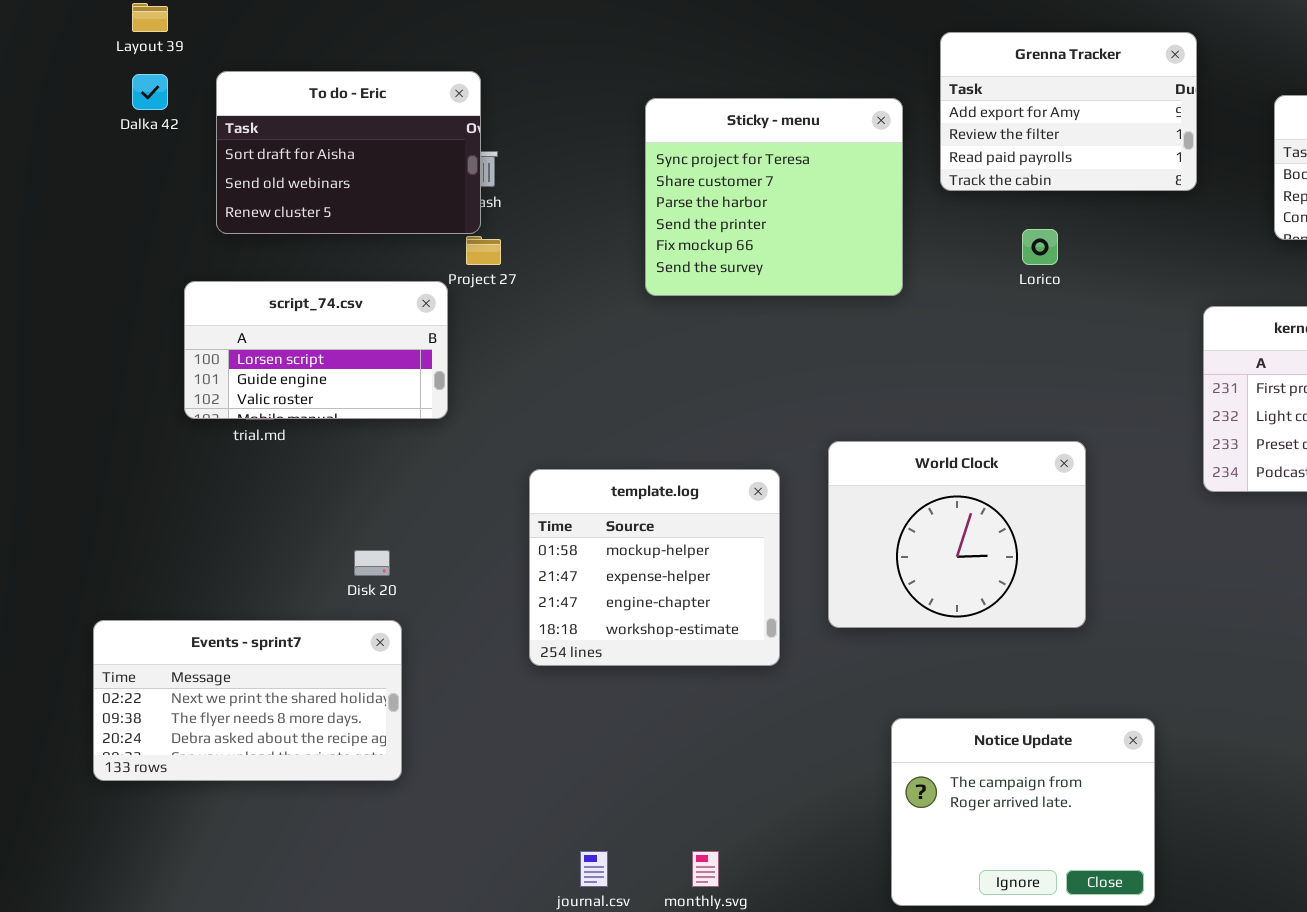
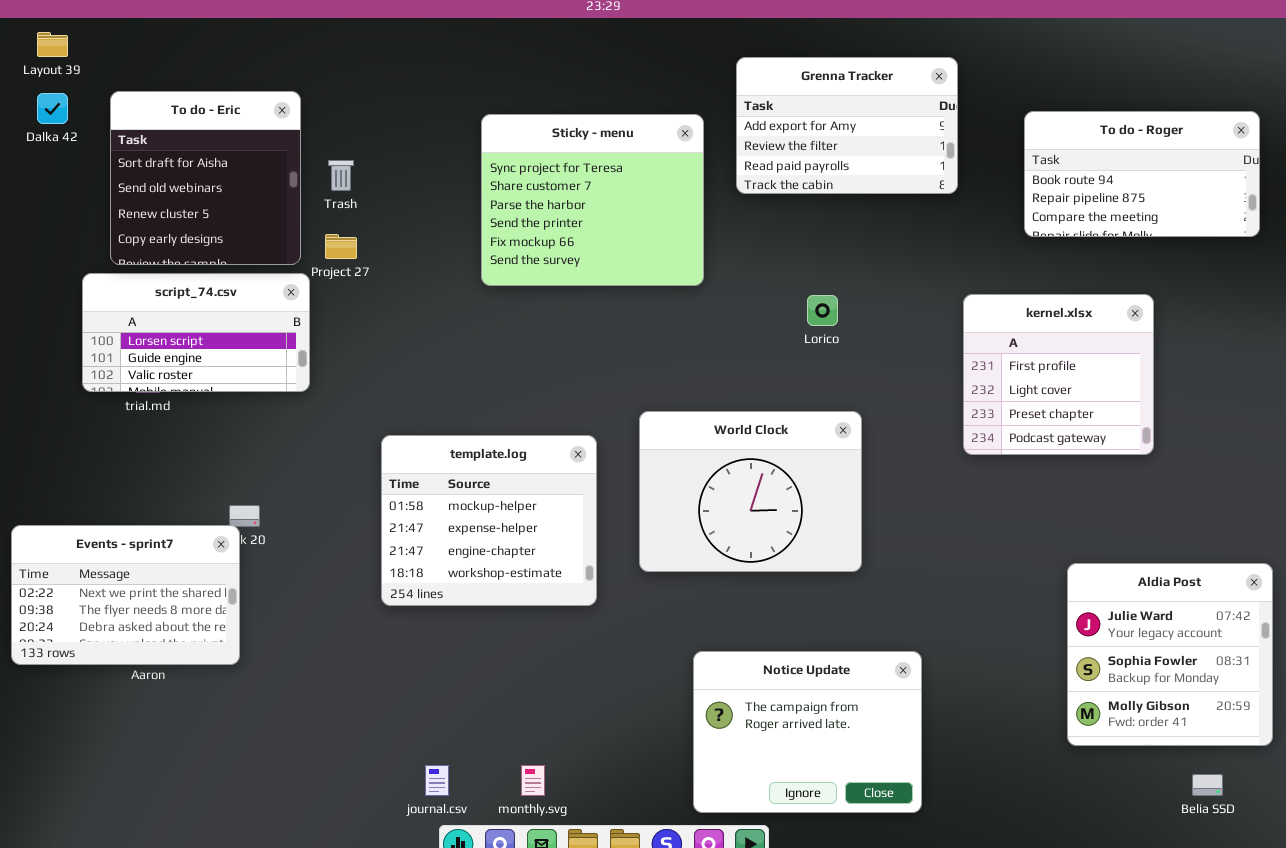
To do - Eric: [216,71,481,234] -> [110,91,301,265], resized
Lorico: [1022,229,1058,265] -> [807,295,838,326], moved
Events - sprint7: [93,620,402,781] -> [11,525,240,665], moved, resized

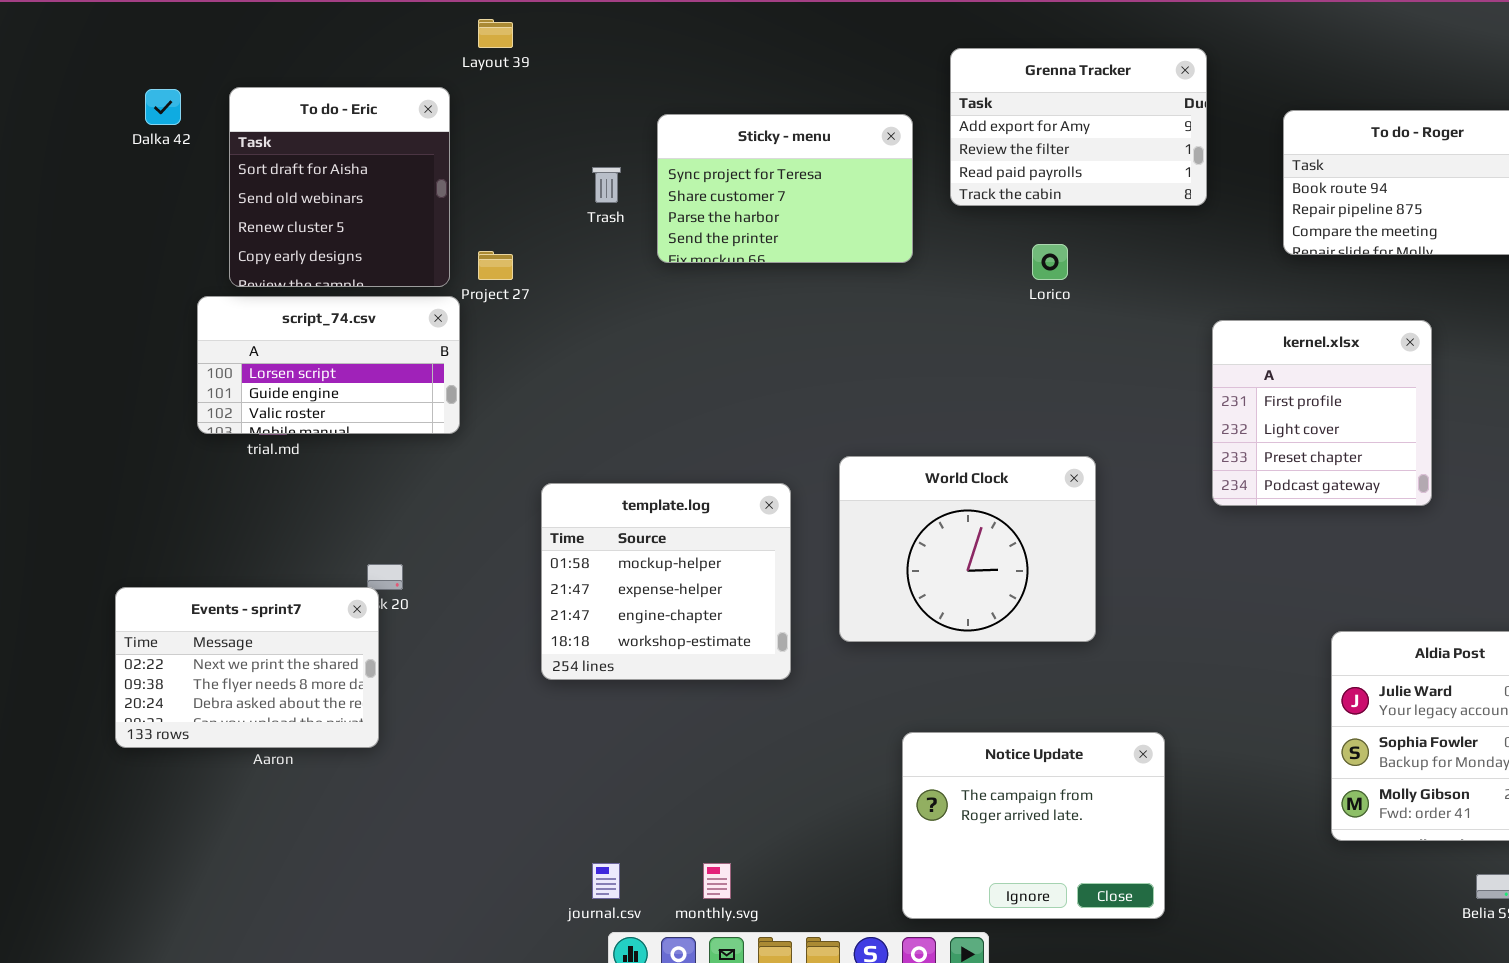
Layout 39: [37,32,68,57] -> [478,19,513,48], moved
Sticky - menu: [481,114,704,286] -> [657,114,913,263], resized
Trash: [328,160,354,191] -> [592,167,621,203], moved
Lorico: [807,295,838,326] -> [1032,244,1068,280], moved

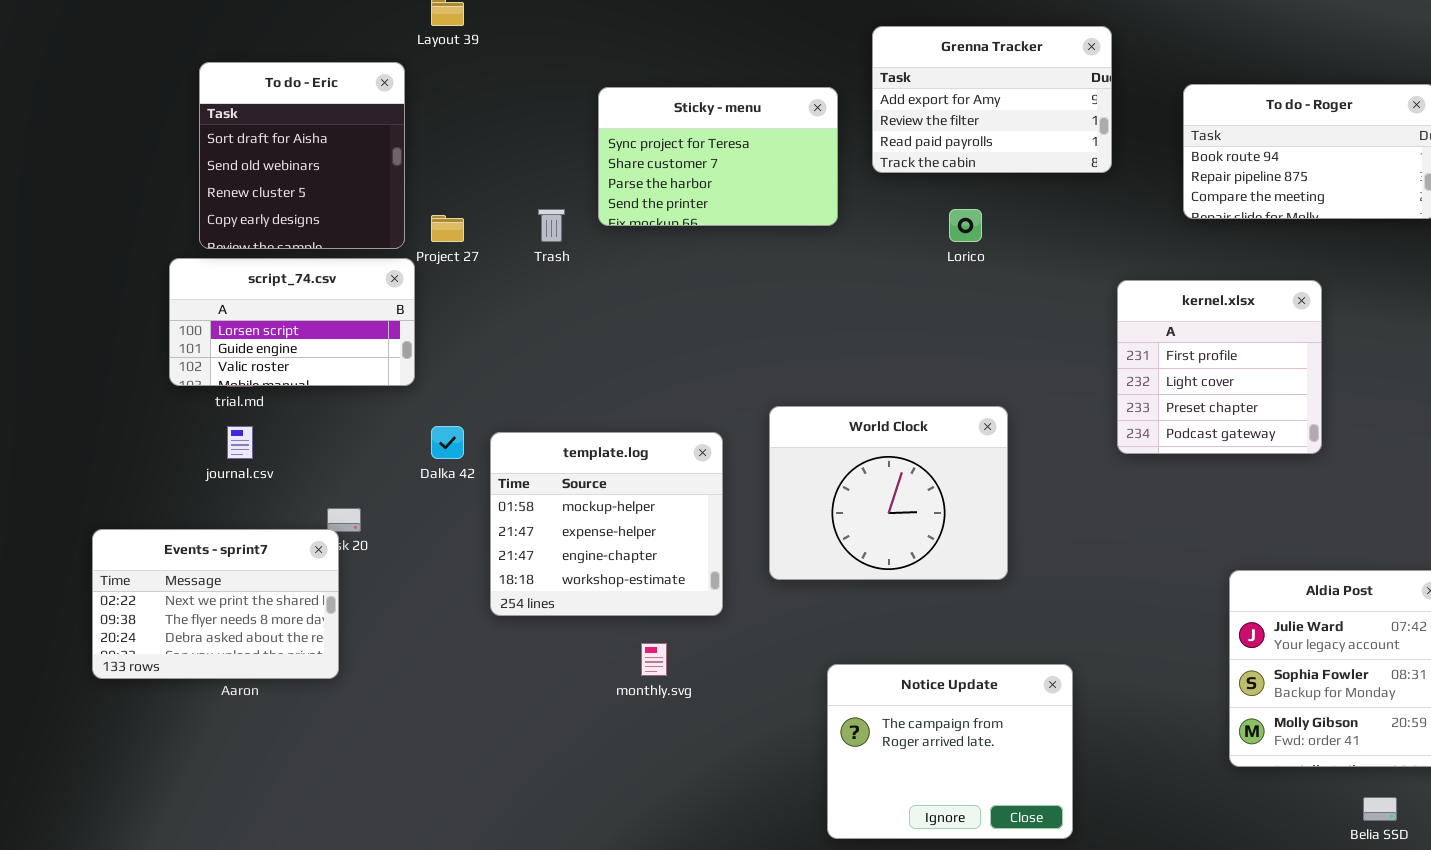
Dalka 42: [145,89,181,125] -> [431,426,464,459], moved
Trash: [592,167,621,203] -> [538,209,565,242], moved
journal.csv: [592,863,620,899] -> [227,426,253,459], moved
monthly.svg: [703,863,731,899] -> [641,643,667,676], moved

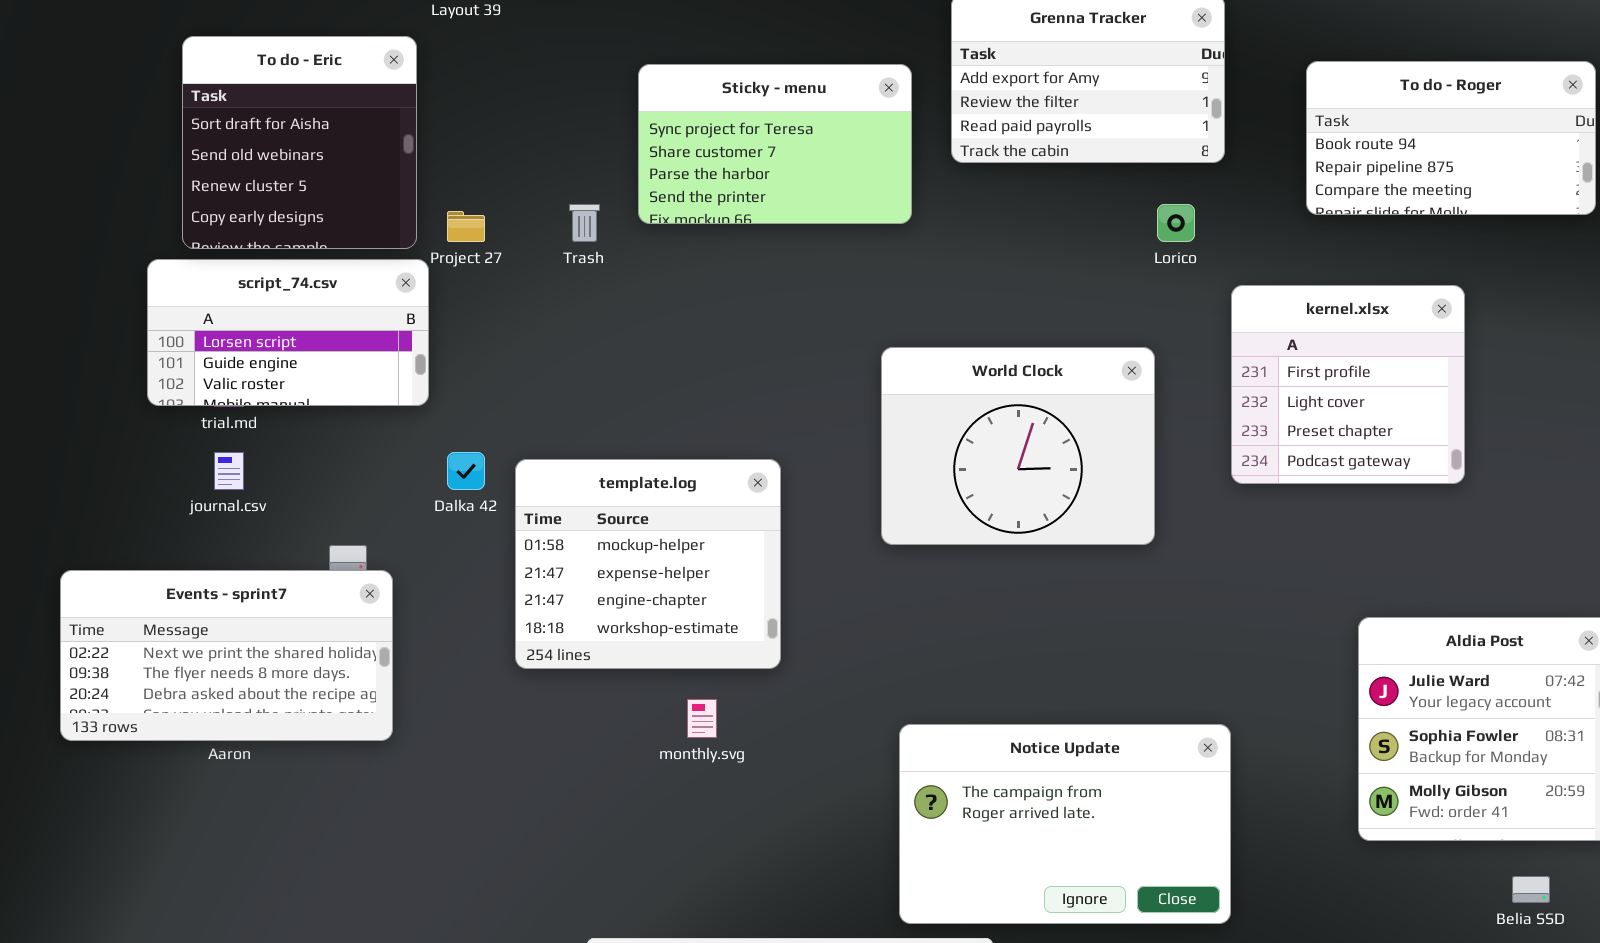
Lorico: [949,209,982,242] -> [1157,204,1195,242], moved
World Clock: [769,406,1008,580] -> [881,347,1155,545], moved
Events - sprint7: [92,529,339,679] -> [60,570,393,741], resized
Notice Update: [827,664,1073,839] -> [899,724,1231,924], resized

